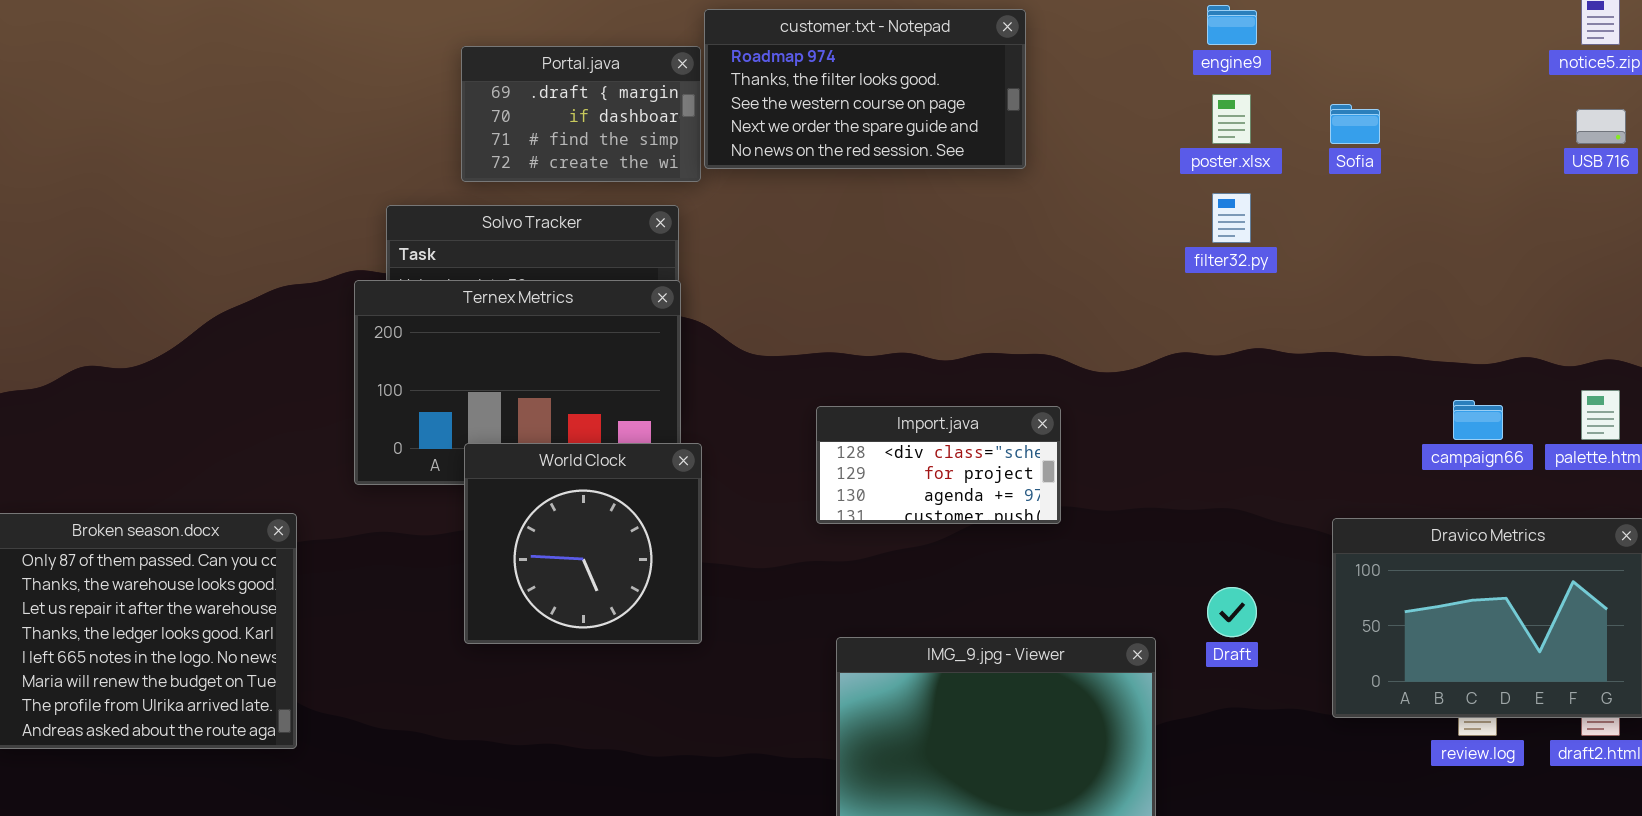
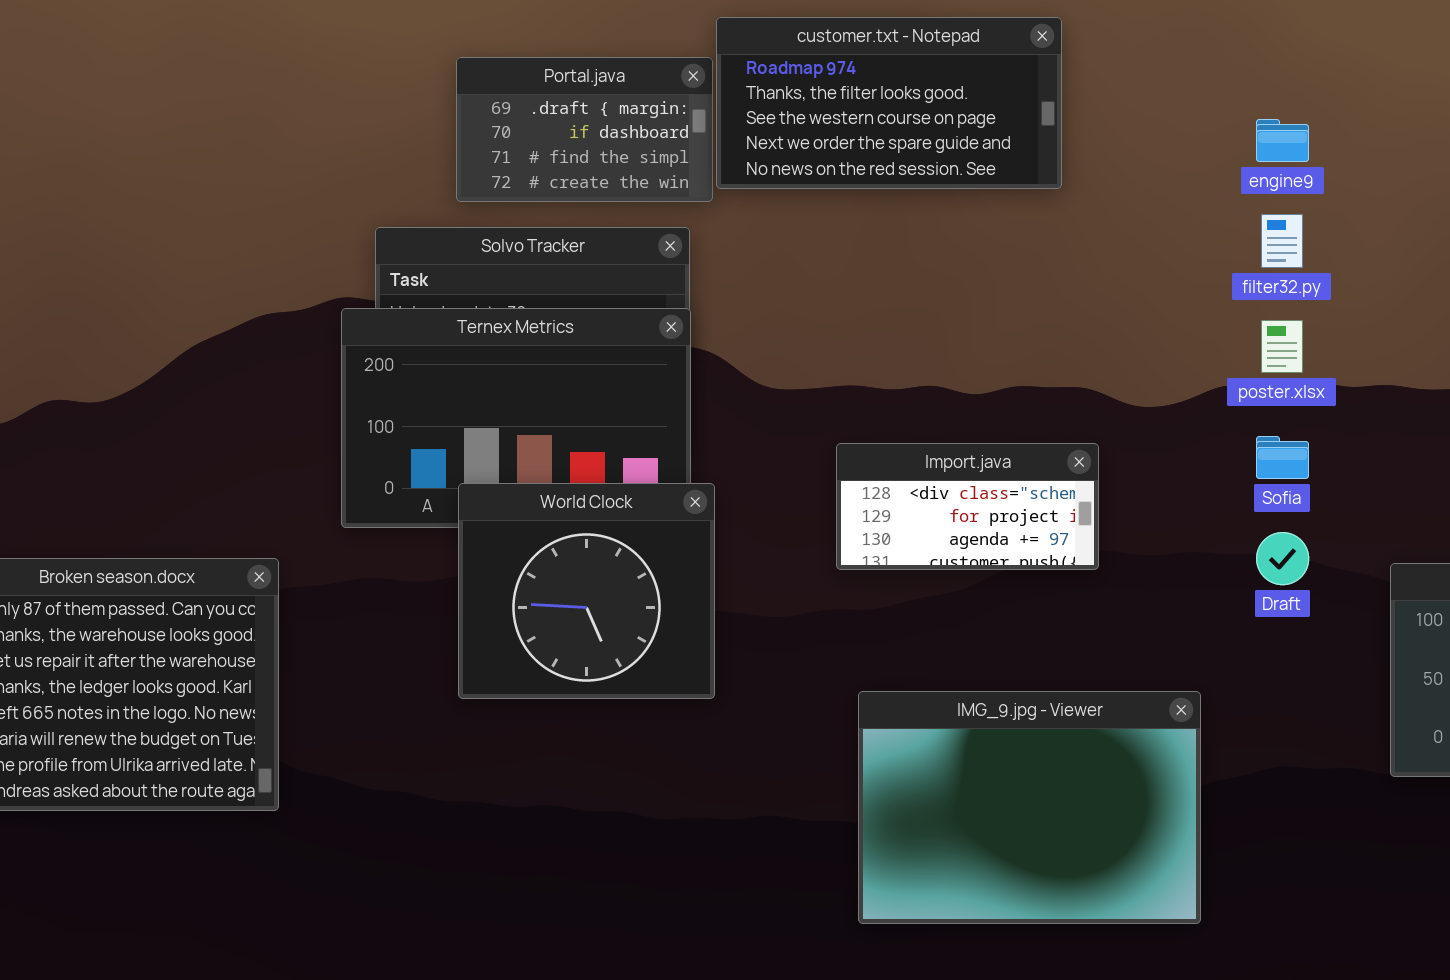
engine9: [1207,5,1257,45] -> [1256,119,1309,162], moved
poster.xlsx: [1212,94,1251,144] -> [1261,320,1303,373], moved
Sofia: [1330,104,1380,144] -> [1256,436,1309,479], moved
Draft: [1207,587,1257,637] -> [1256,532,1309,585], moved

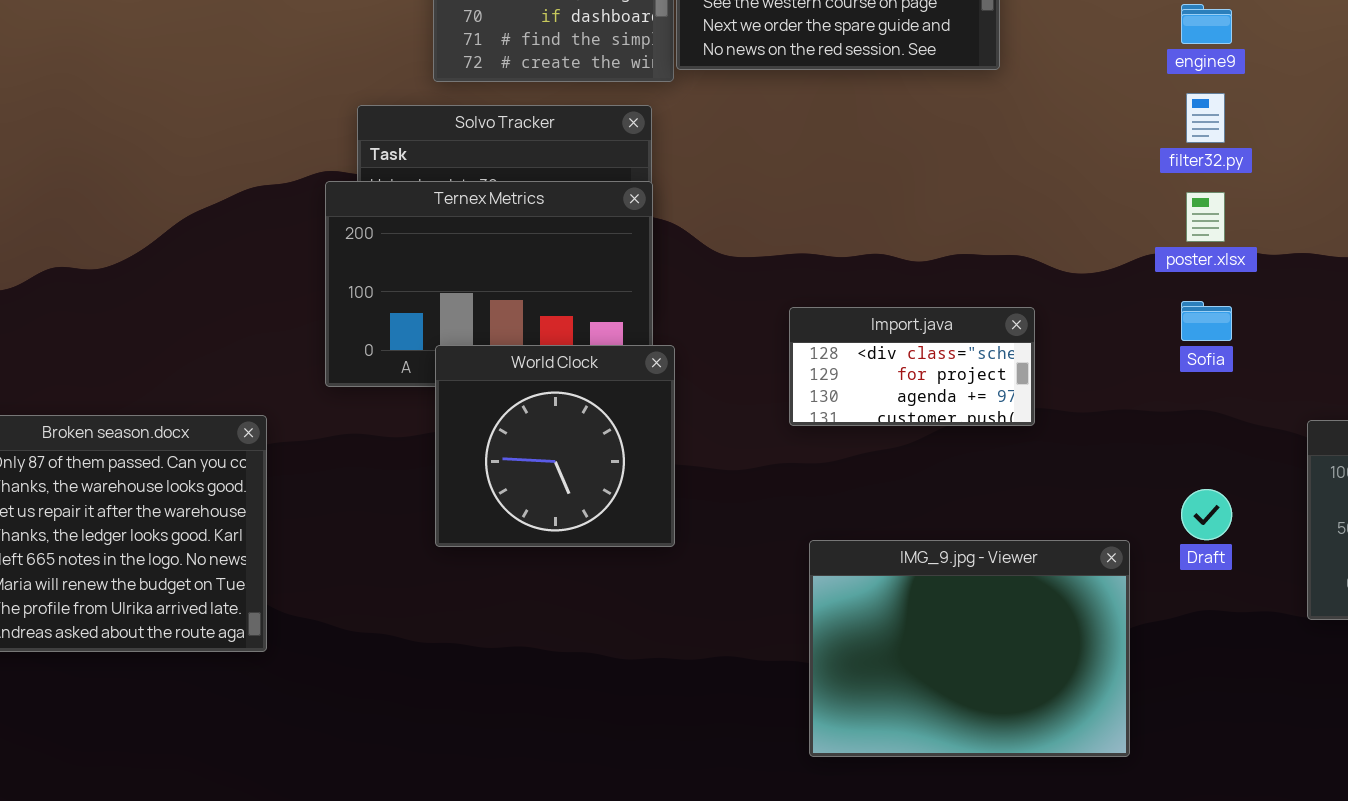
Draft: [1256,532,1309,585] -> [1181,489,1232,540], moved

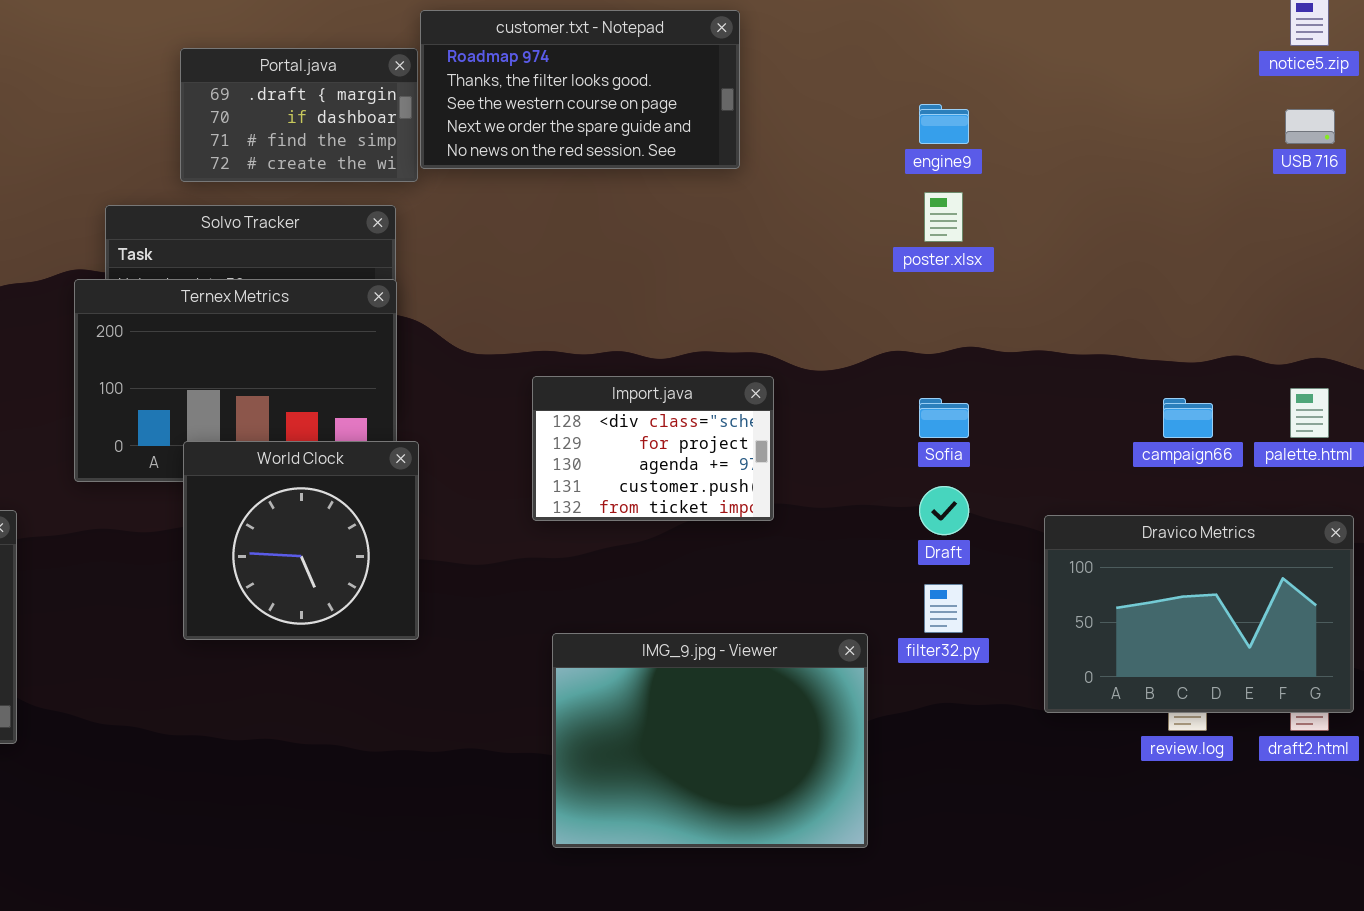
filter32.py: [1186,93,1225,143] -> [924,584,963,633], moved
poster.xlsx: [1186,192,1225,242] -> [924,192,963,242], moved
Import.java: [789,307,1035,426] -> [532,376,774,521], resized
Draft: [1181,489,1232,540] -> [919,486,969,535], moved

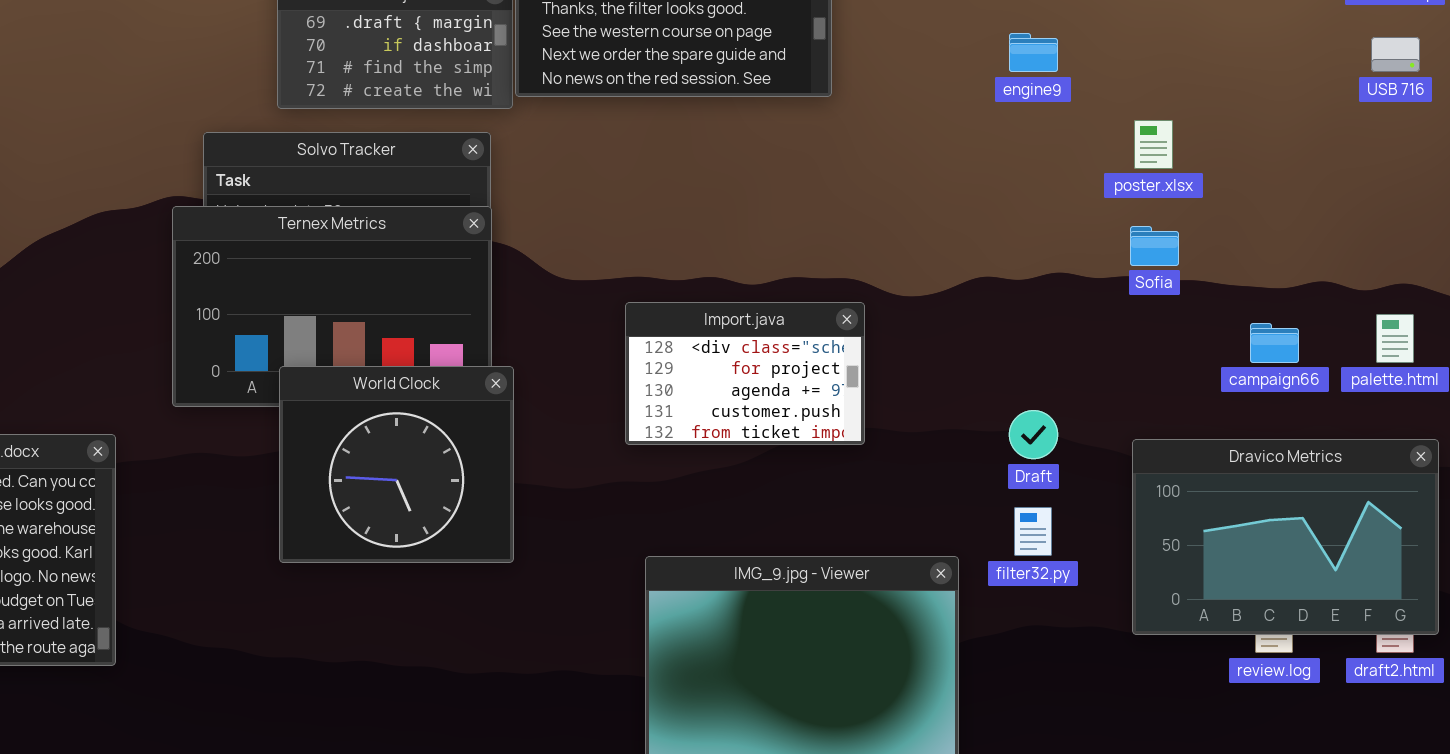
poster.xlsx: [924,192,963,242] -> [1134,120,1173,169], moved
Sofia: [919,398,969,438] -> [1130,226,1179,266], moved

